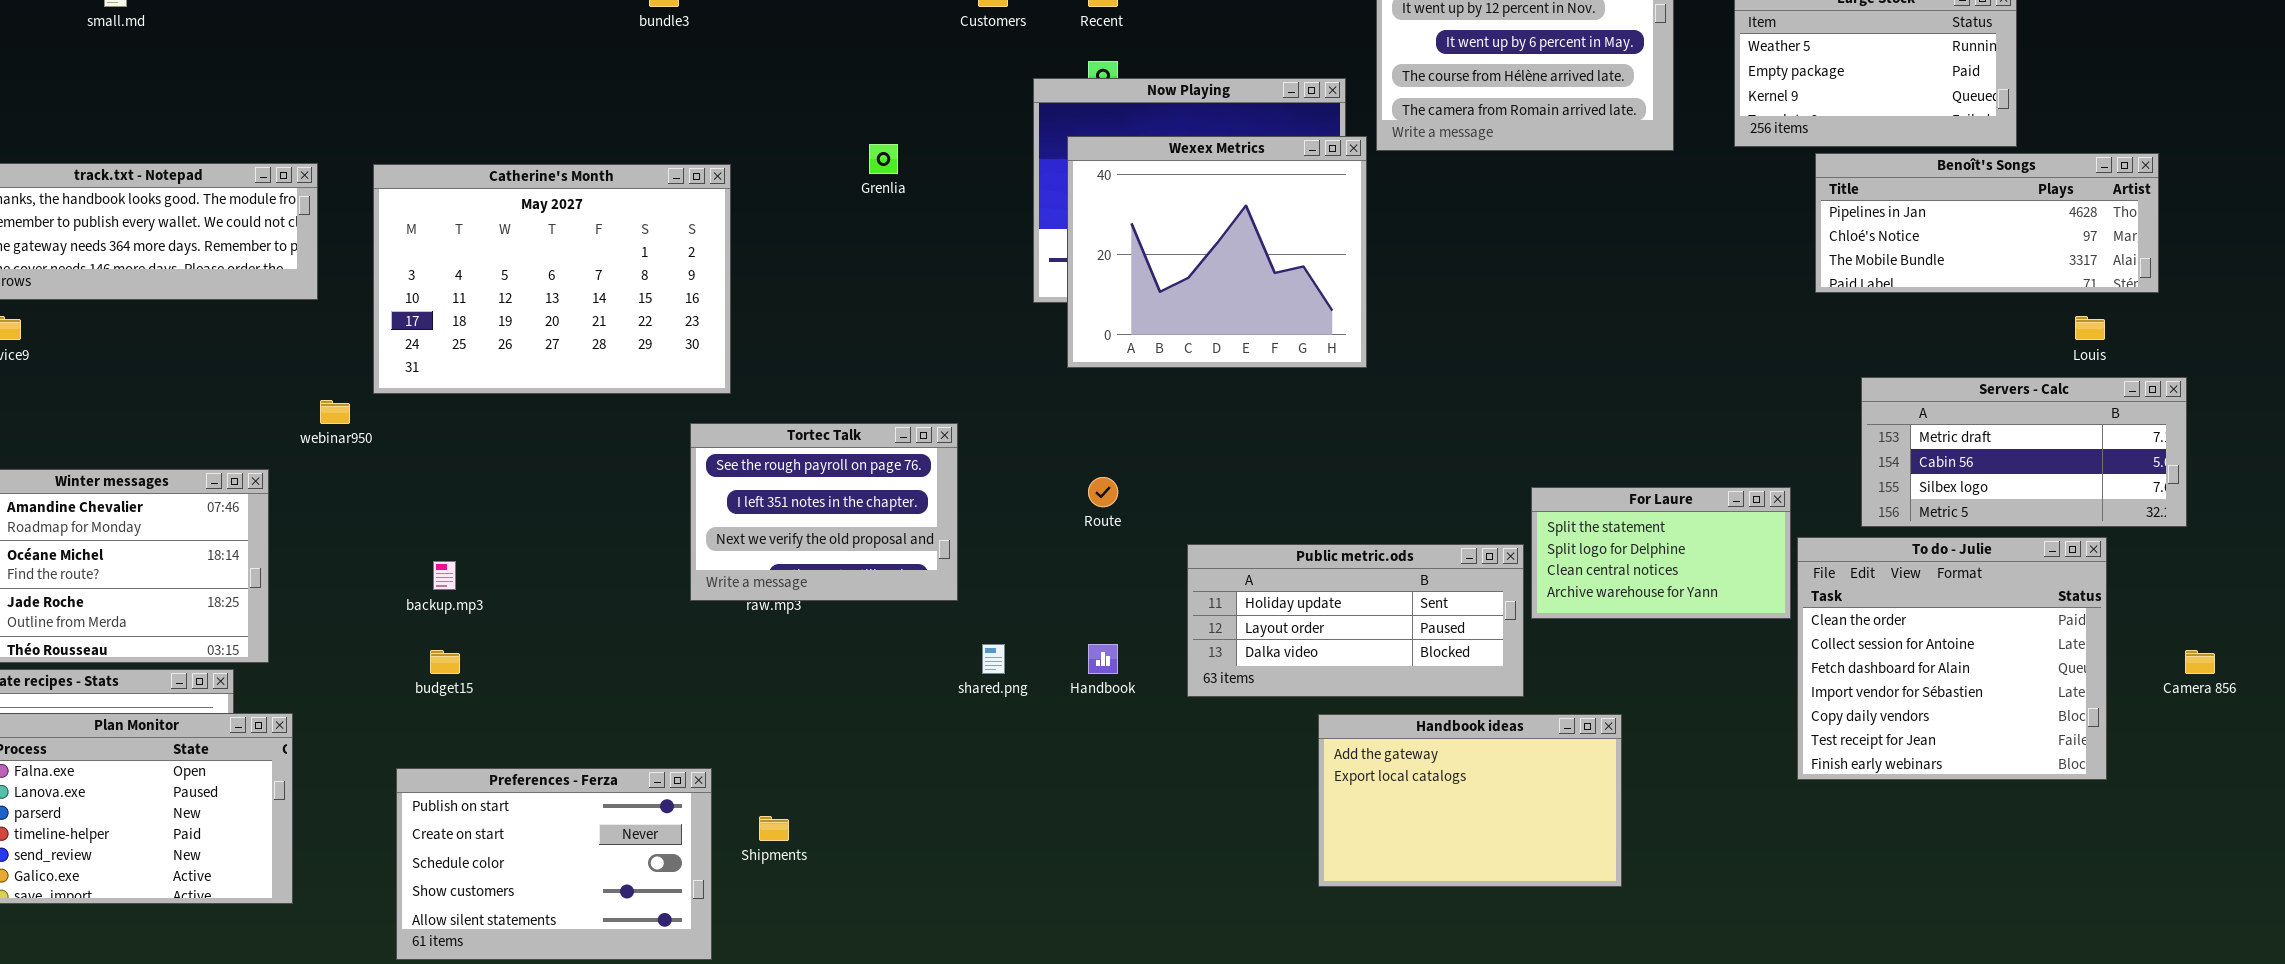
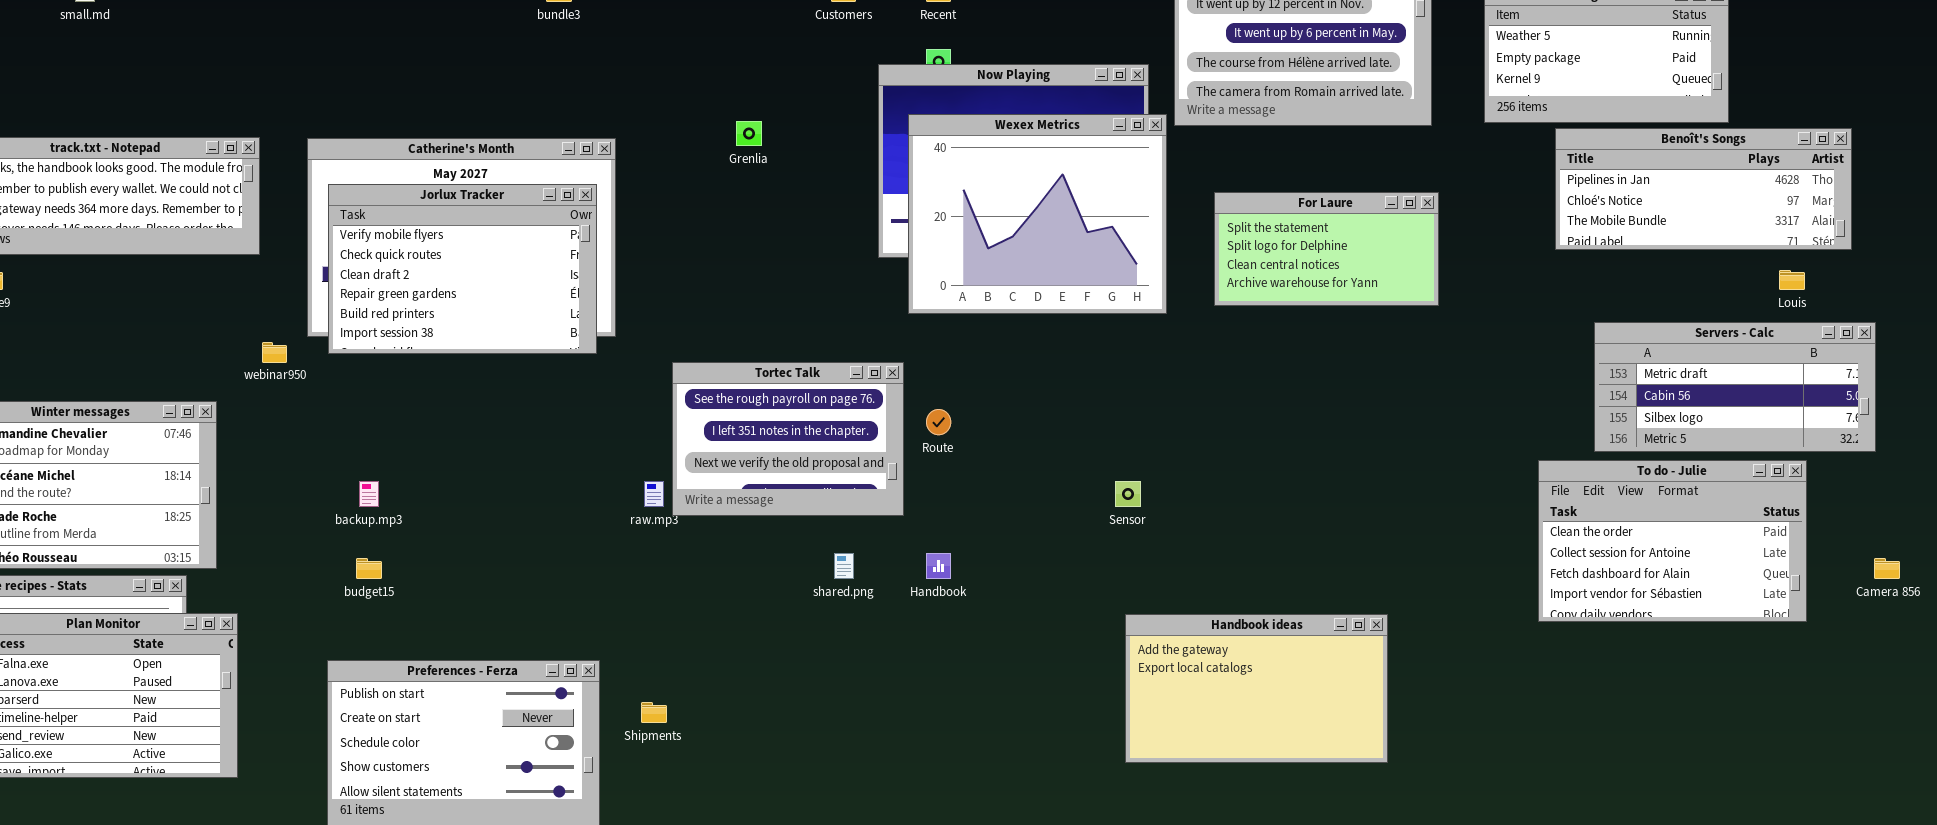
Jorlux Tracker: none -> [328,184,597,354], opened
Tortec Talk: [690,423,958,601] -> [672,362,904,516], moved
For Laure: [1531,487,1791,619] -> [1214,192,1439,306], moved
To do - Julie: [1797,537,2107,780] -> [1538,460,1807,622], resized
Public metric.ods: [1187,544,1524,697] -> none, closed

